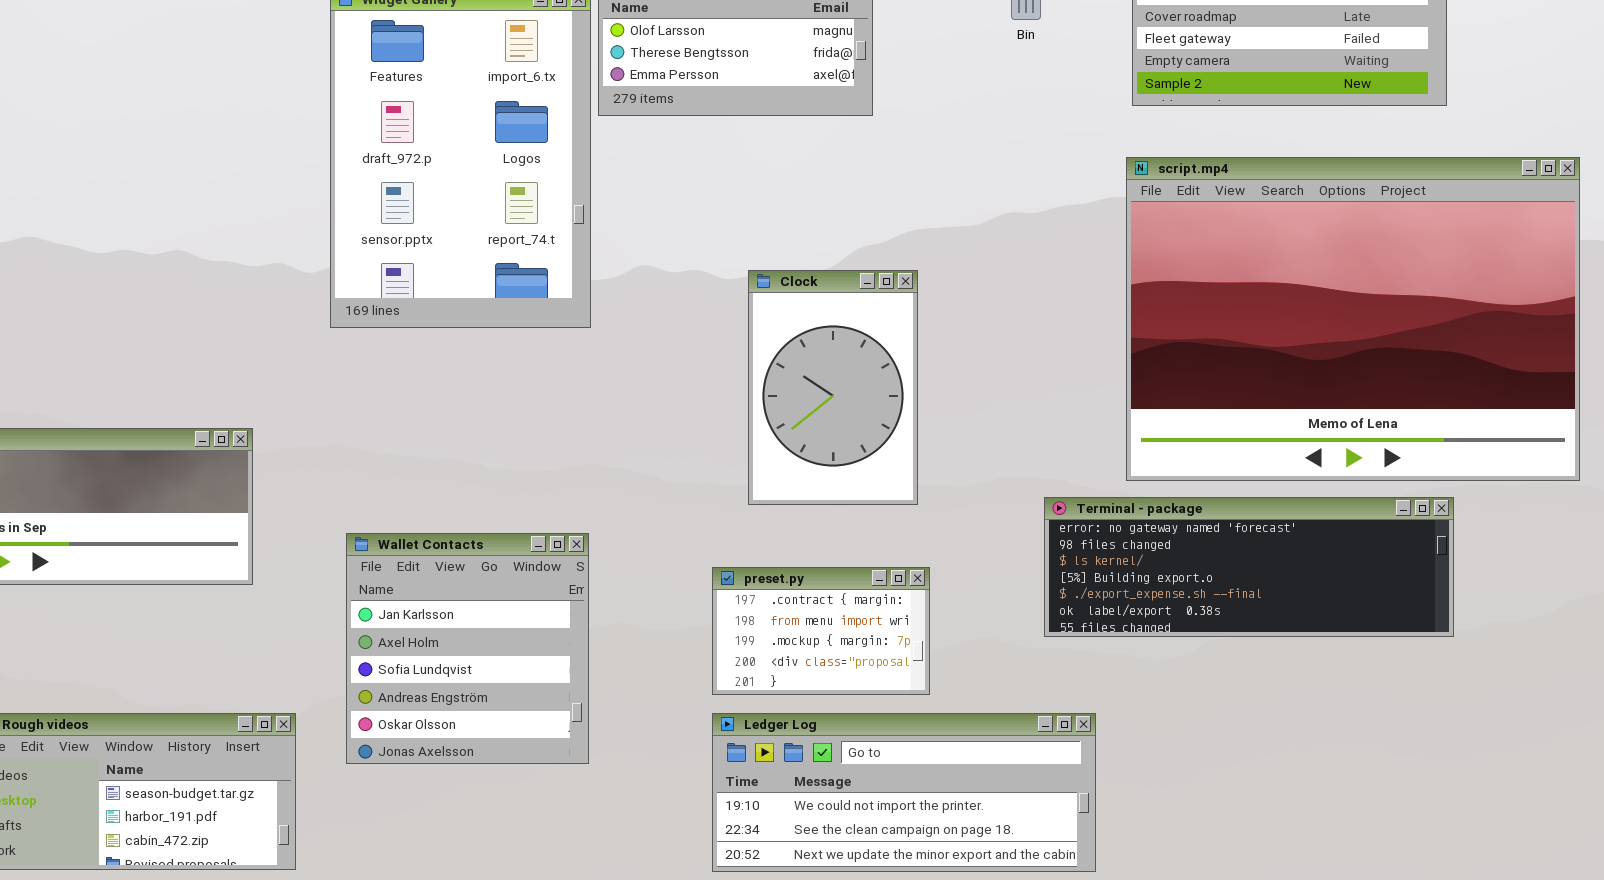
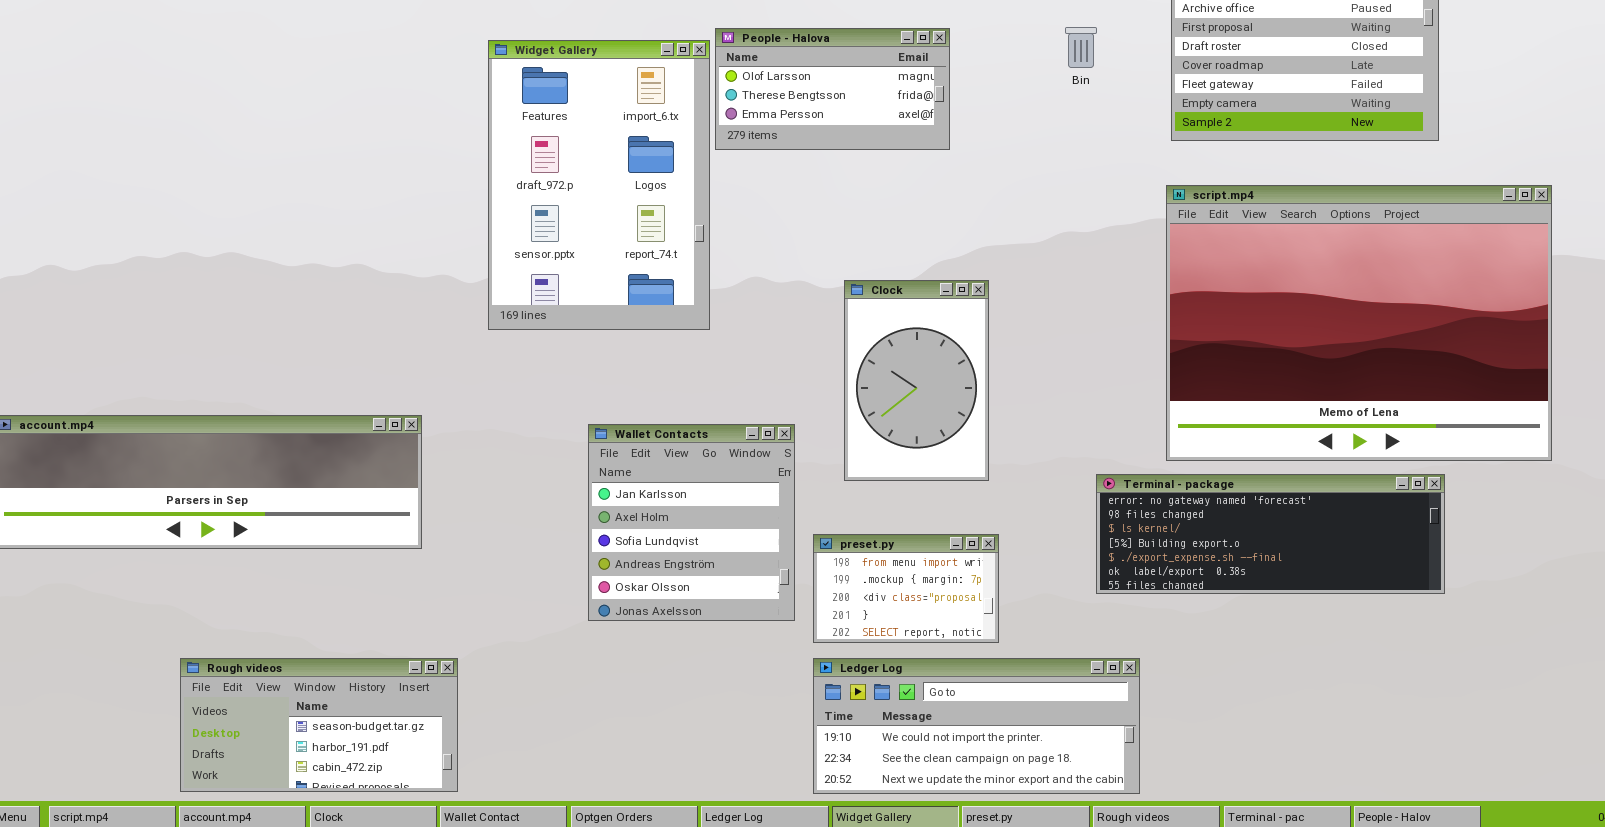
Wallet Contacts: [346,533,589,764] -> [588,424,795,621], moved
preset.py: [712,567,930,695] -> [813,534,999,643], scrolled down 1 row

